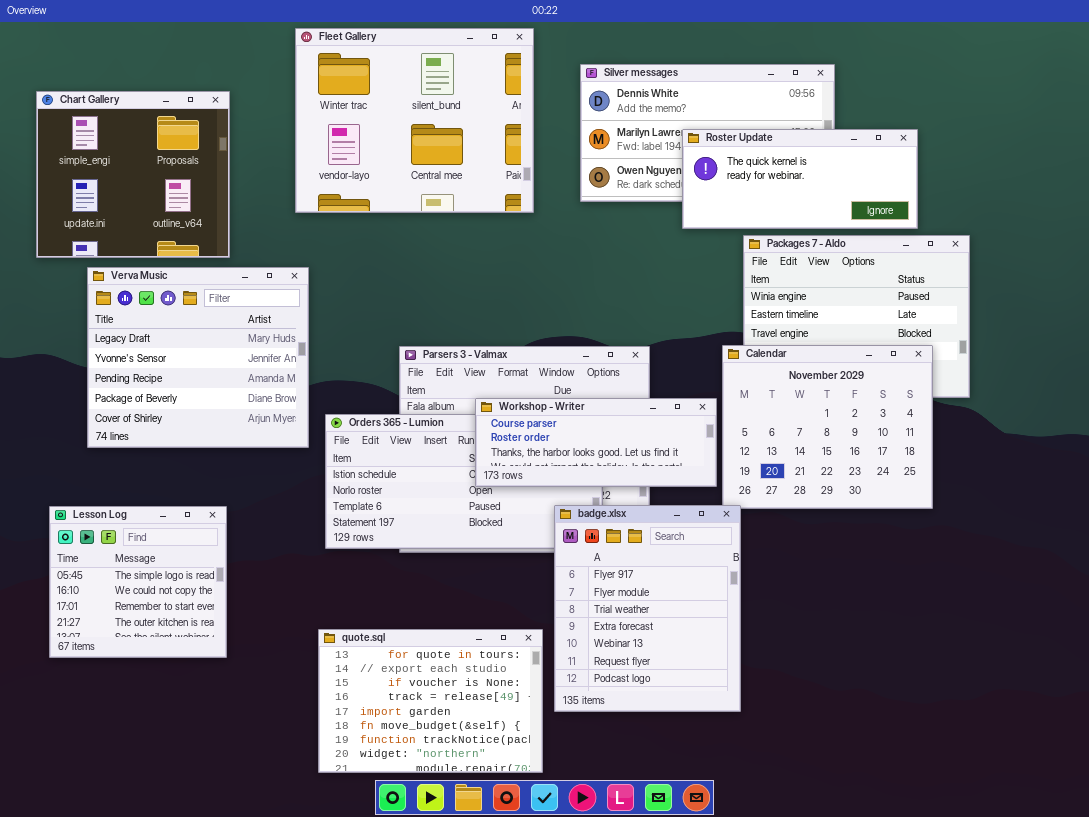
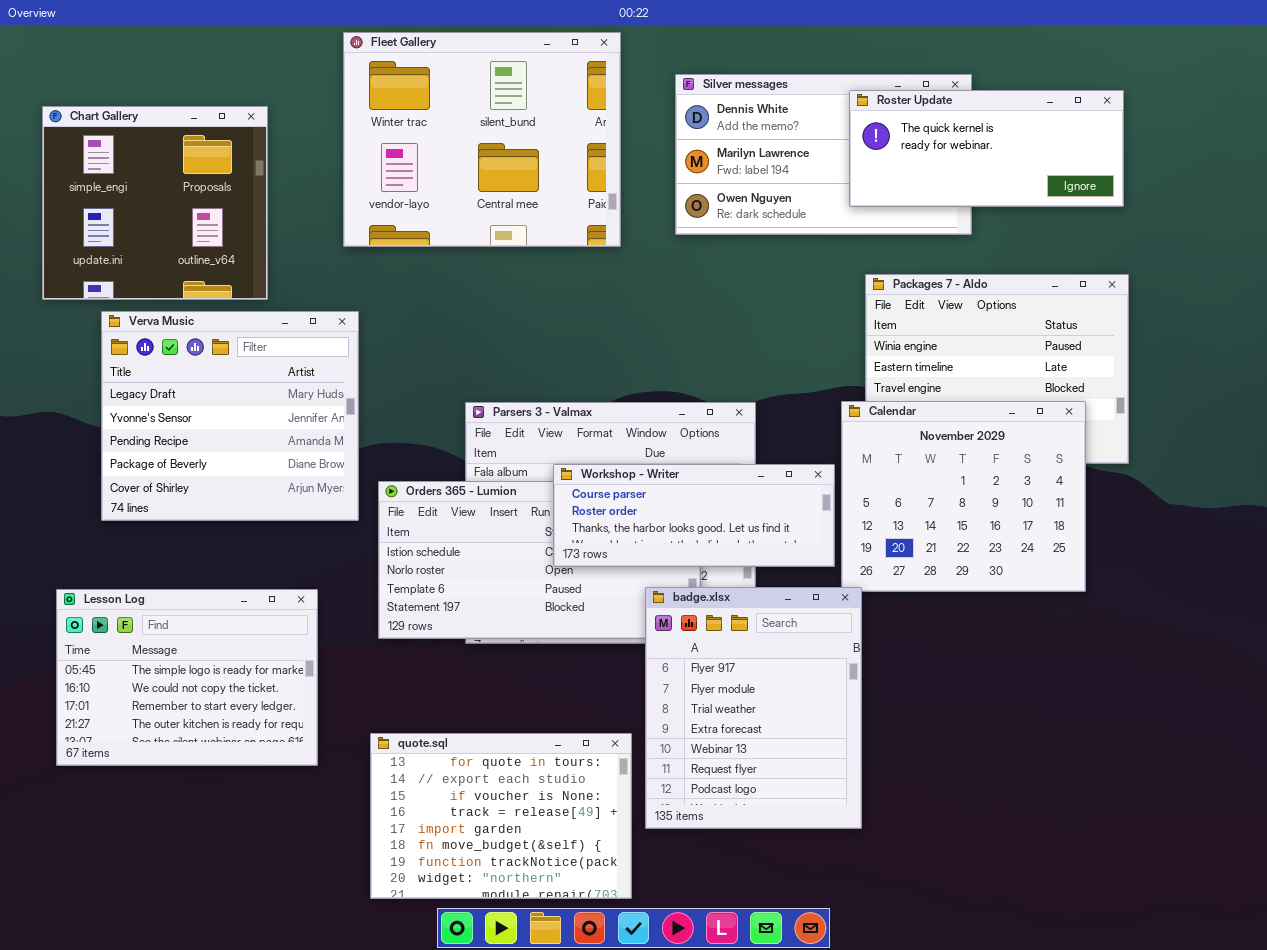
Roster Update: [682,129,918,229] -> [849,90,1124,207], moved
Lesson Log: [49,506,227,658] -> [56,589,318,766], resized

